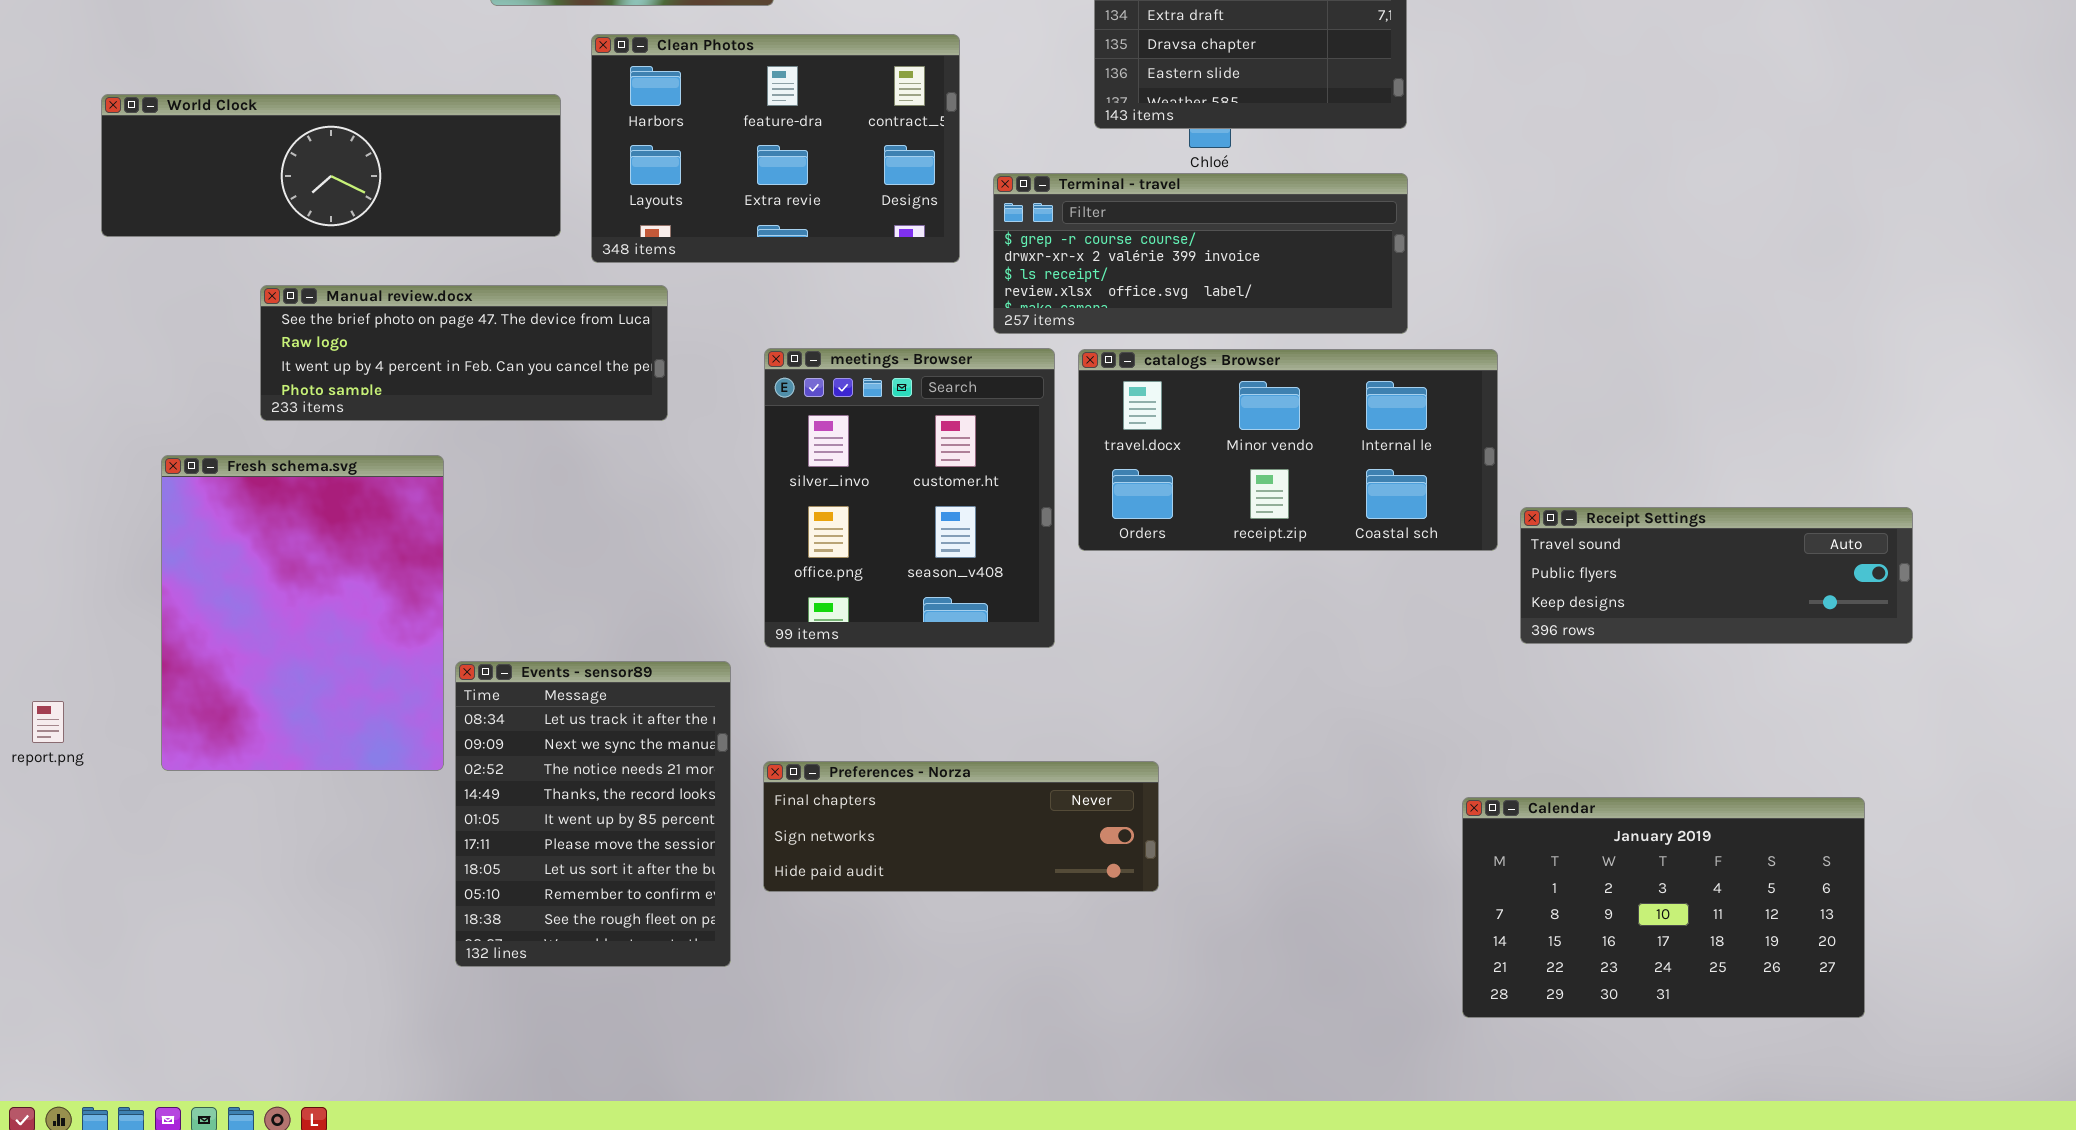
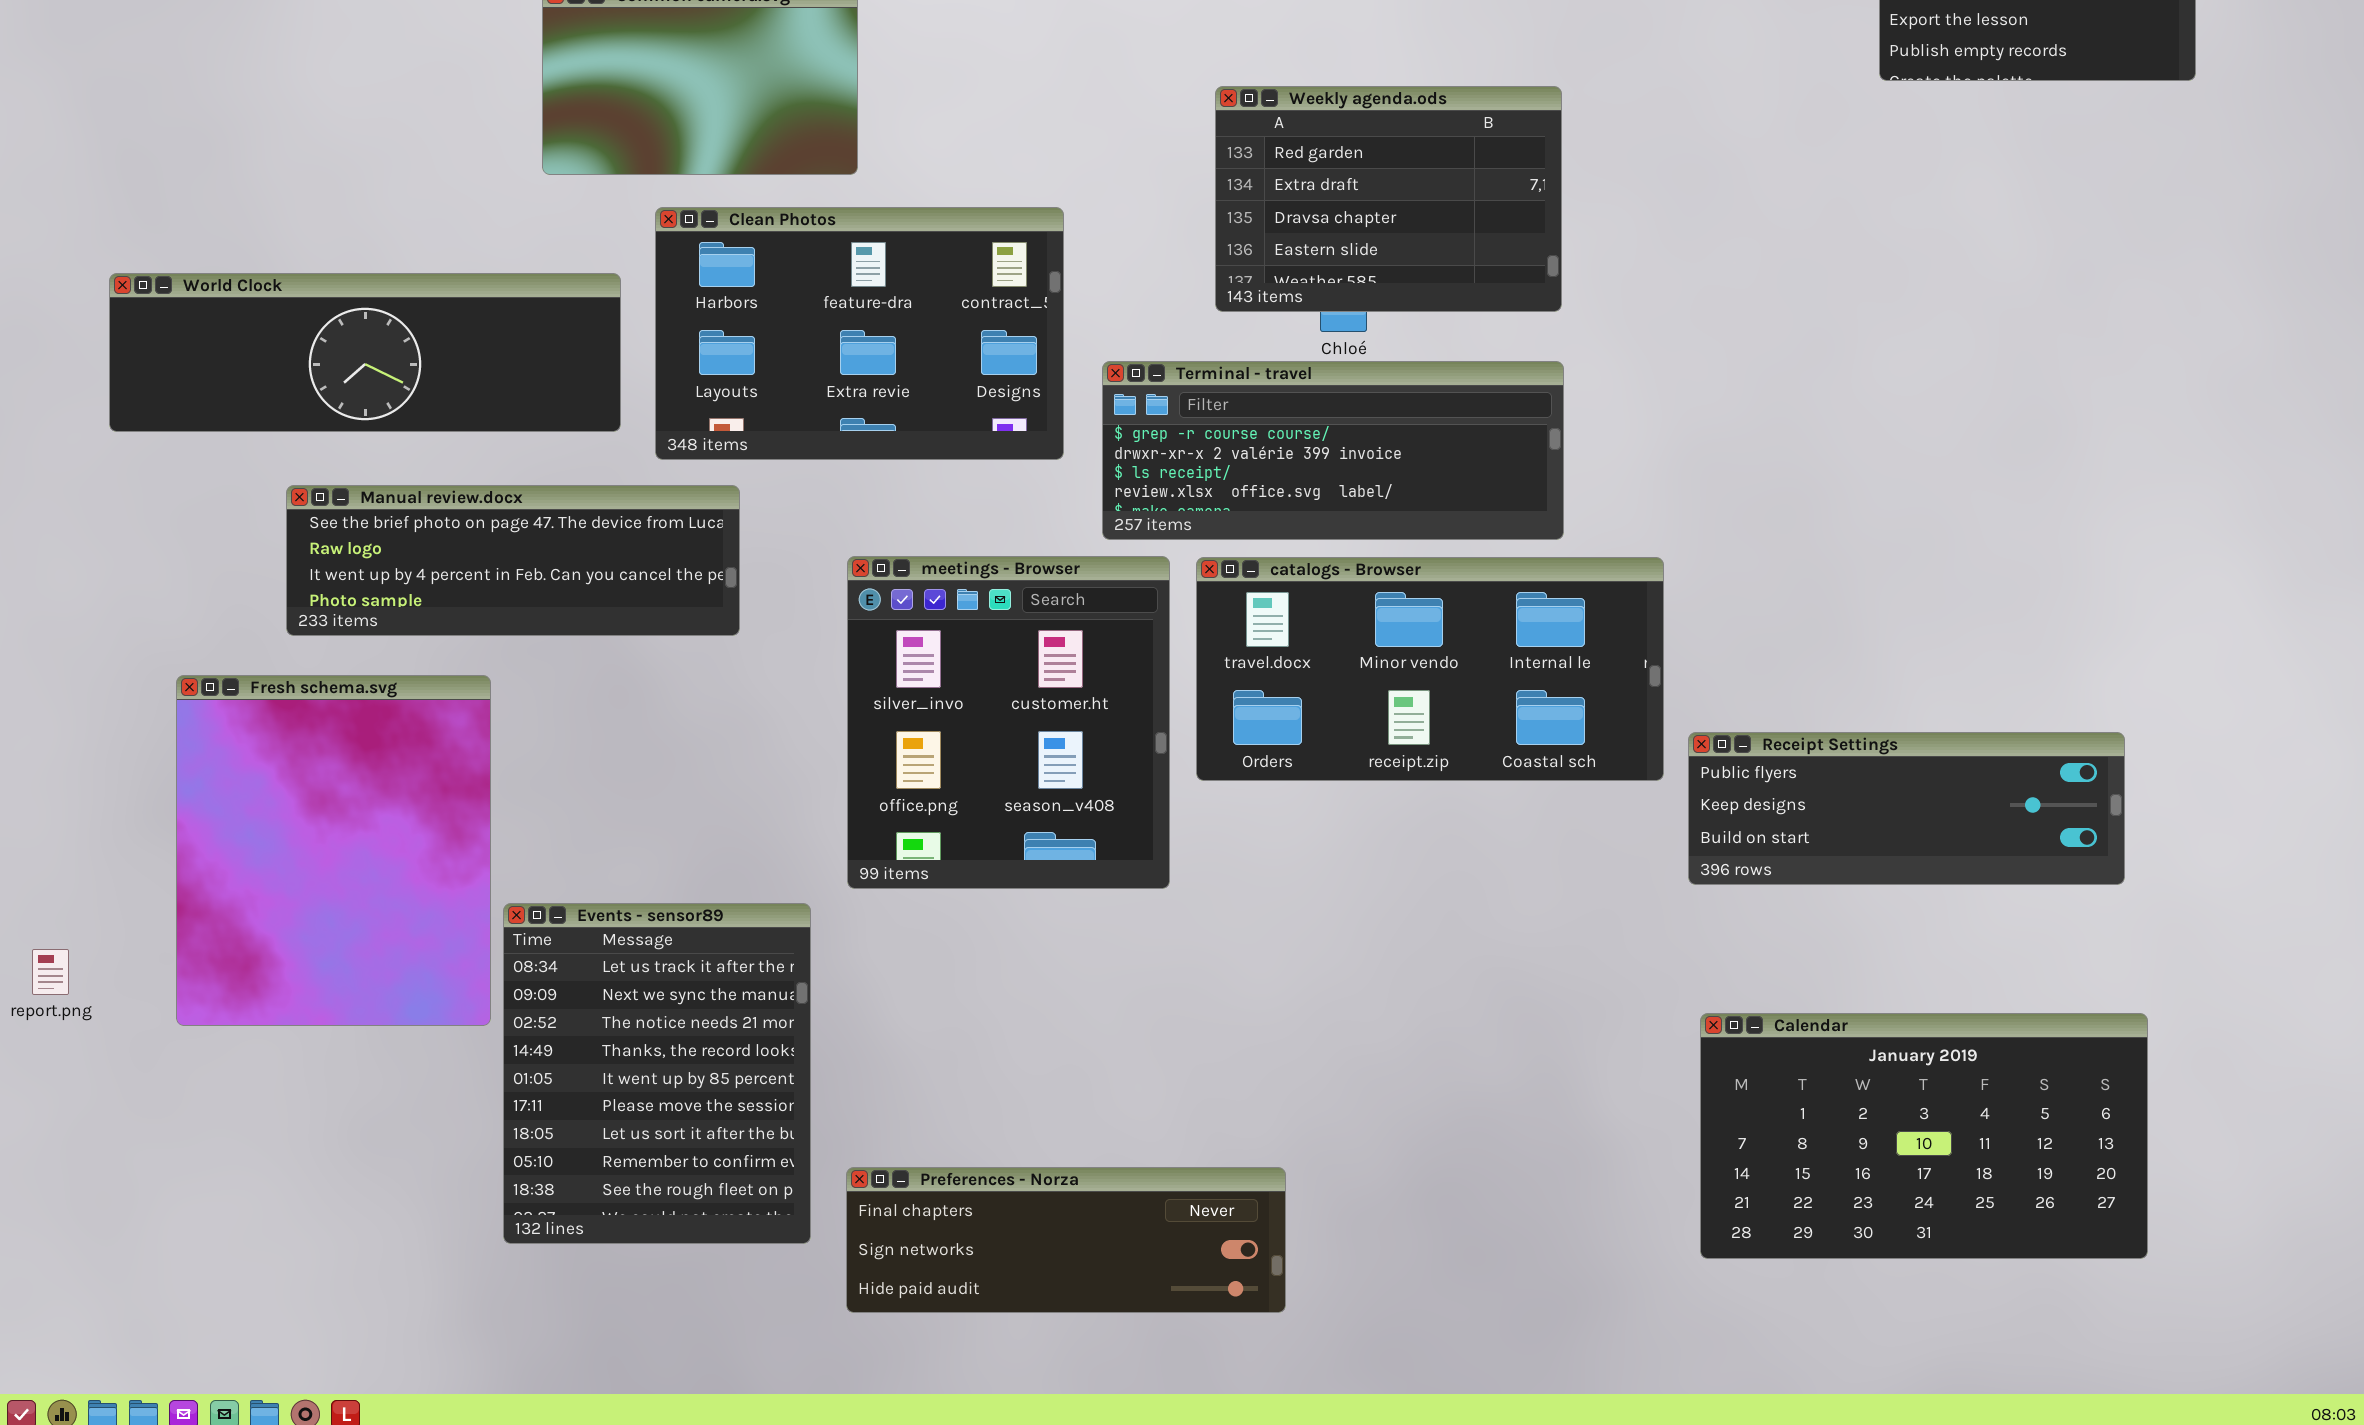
Receipt Settings: [1520,507,1913,644] -> [1688,732,2125,885], scrolled down 1 row
Preferences - Norza: [763,761,1159,892] -> [846,1167,1286,1313], moved
Calendar: [1462,797,1865,1018] -> [1700,1013,2148,1259], moved

